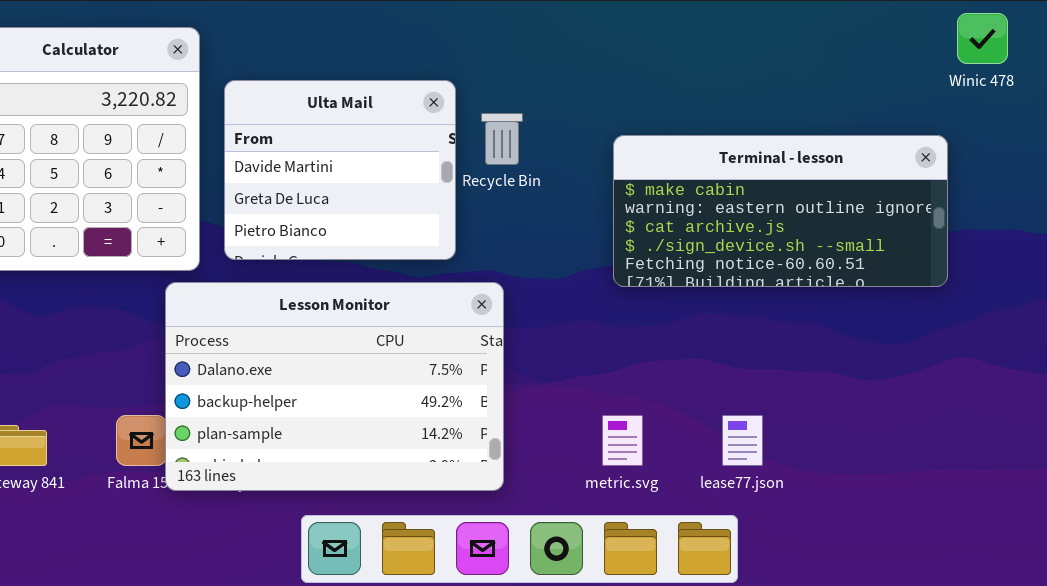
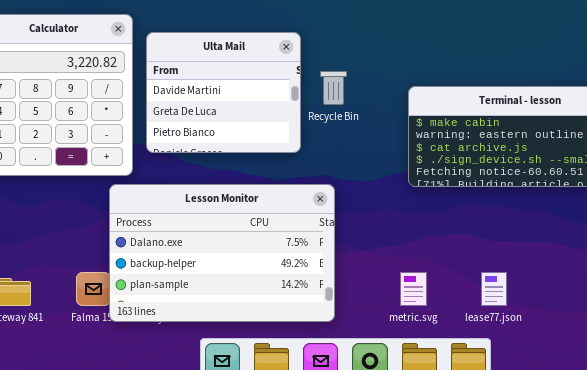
Ulta Mail: [224,80,456,260] -> [146,32,301,153], moved

